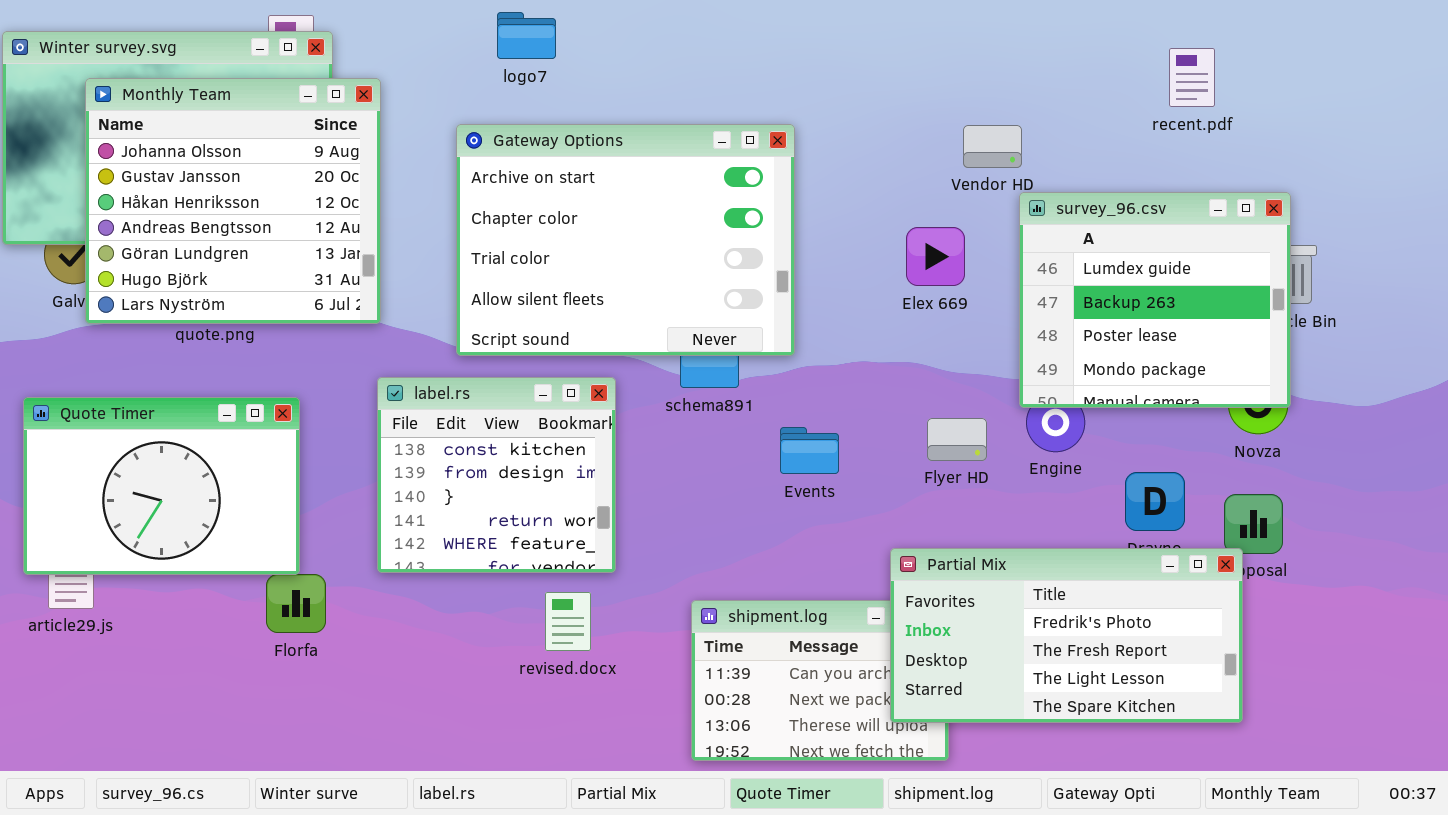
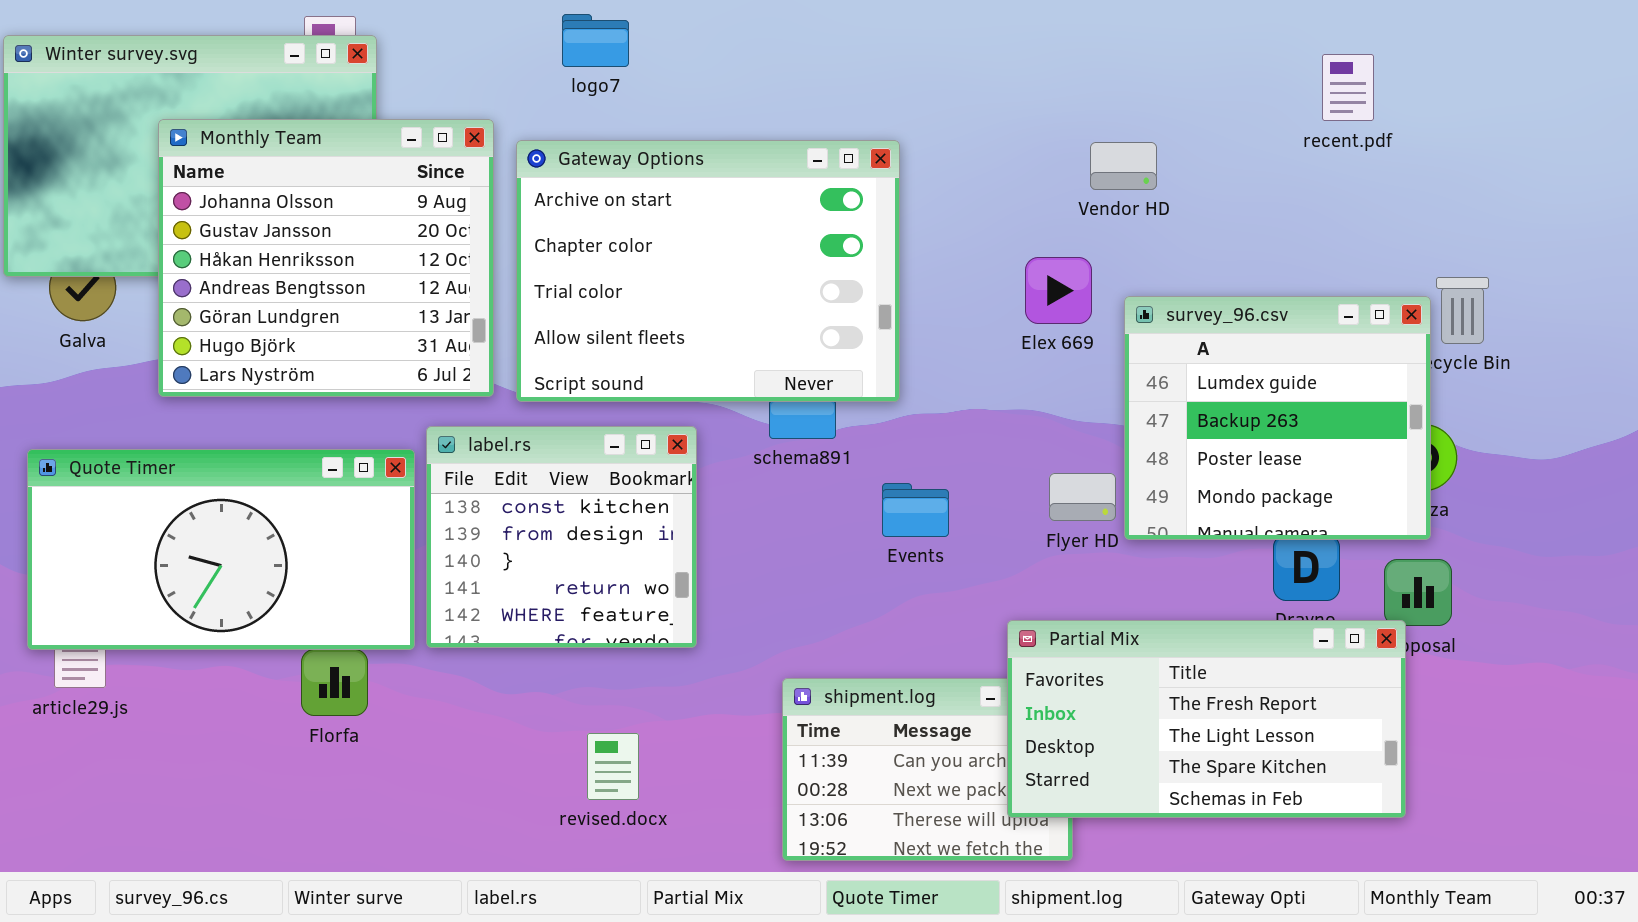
Monthly Team: [85,78,381,324] -> [158,119,494,397], moved
survey_96.csv: [1019,192,1291,408] -> [1124,296,1431,540], moved
Quote Timer: [23,397,300,575] -> [27,449,415,650], resized
Partial Mix: [890,548,1243,723] -> [1007,620,1406,818], scrolled down 1 row
revised.docx: [545,592,591,651] -> [587,733,639,800], moved

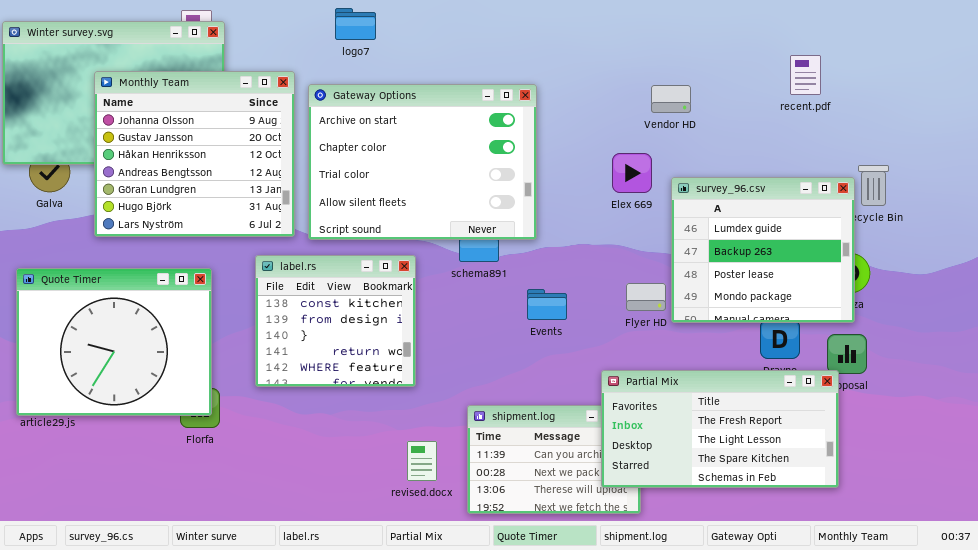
recent.pdf: [1322,54,1374,121] -> [790,55,821,95], moved
Quote Timer: [27,449,415,650] -> [16,268,212,416], resized
revised.docx: [587,733,639,800] -> [407,441,437,481], moved

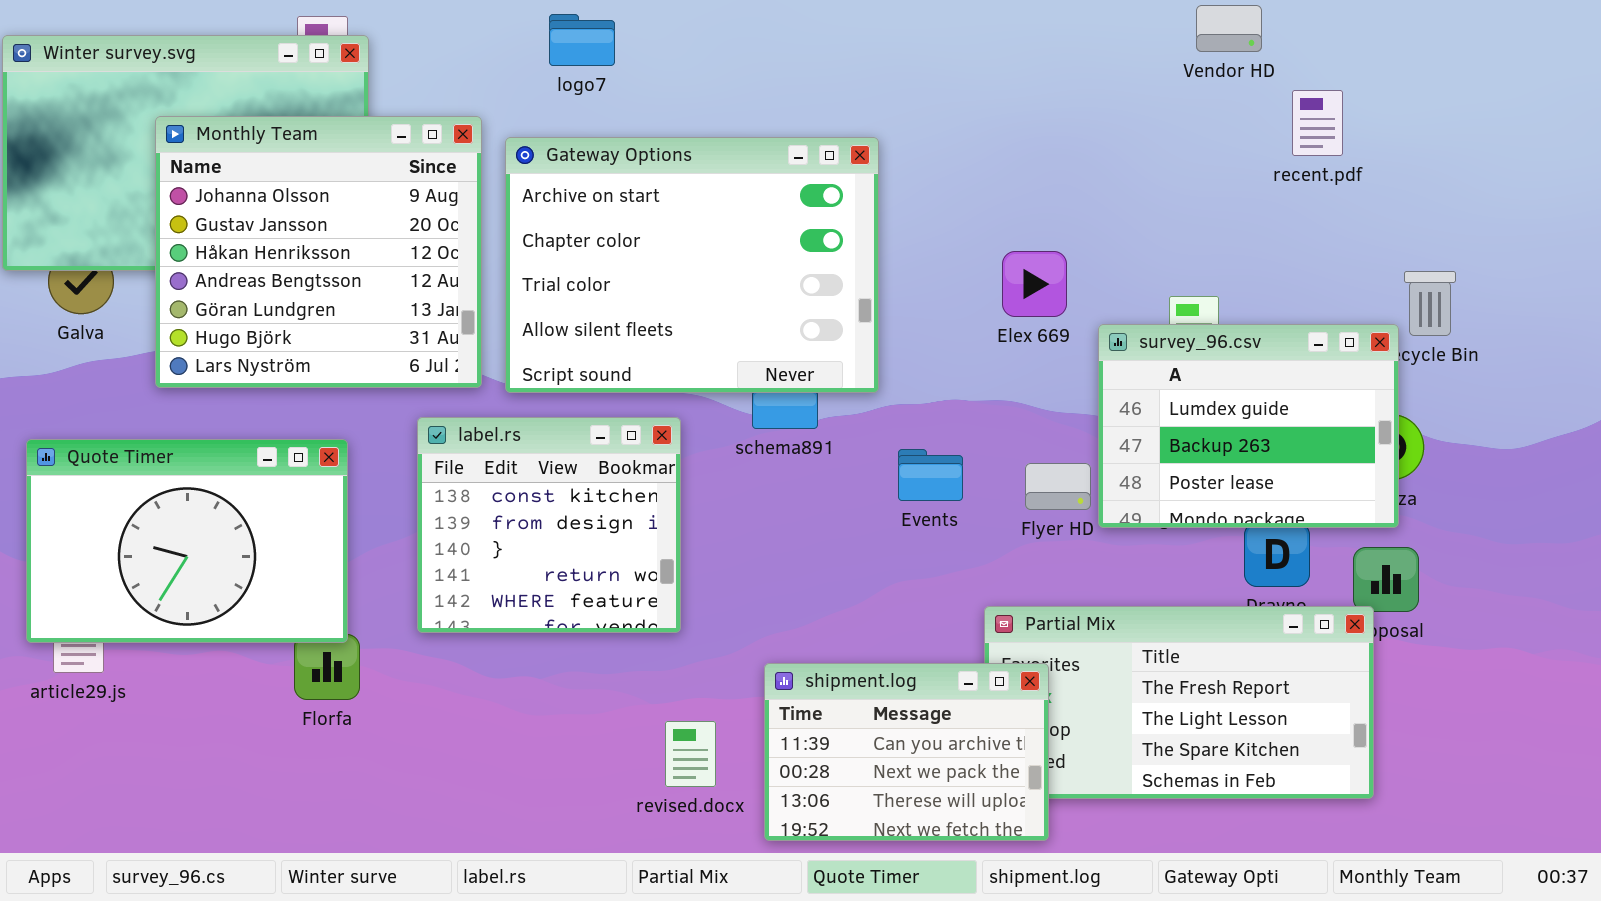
Vendor HD: [651,85,691,113] -> [1196,5,1262,52], moved
survey_96.csv: [671,177,855,323] -> [1098,324,1399,528], resized
Quote Timer: [16,268,212,416] -> [26,439,348,643], resized
Events: [527,289,567,320] -> [898,449,963,501], moved
shipment.log: [467,405,641,514] -> [764,663,1049,841], raised

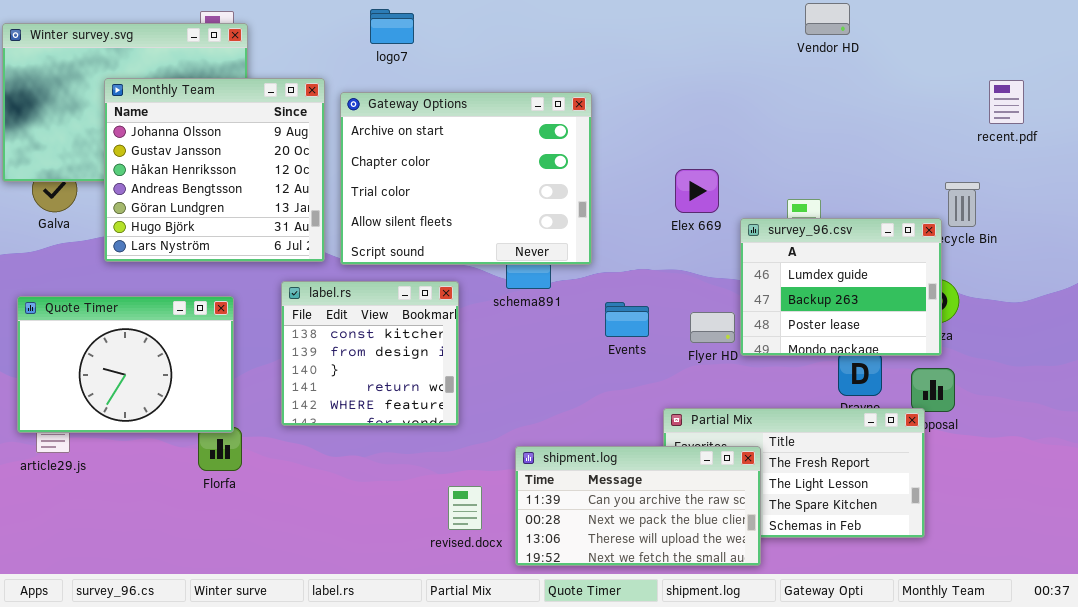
recent.pdf: [1292,90,1343,156] -> [989,80,1024,124], moved
shipment.log: [764,663,1049,841] -> [515,446,761,566], resized

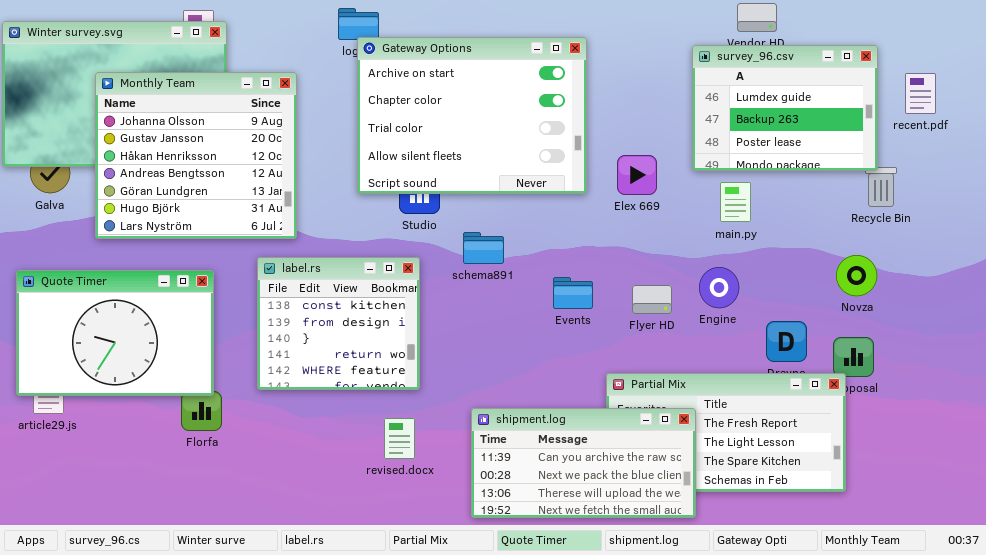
Gateway Options: [340,92,592,265] -> [357,37,587,194], moved
survey_96.csv: [740,218,942,356] -> [692,45,878,171], moved
revised.docx: [448,486,482,530] -> [384,418,415,459], moved

